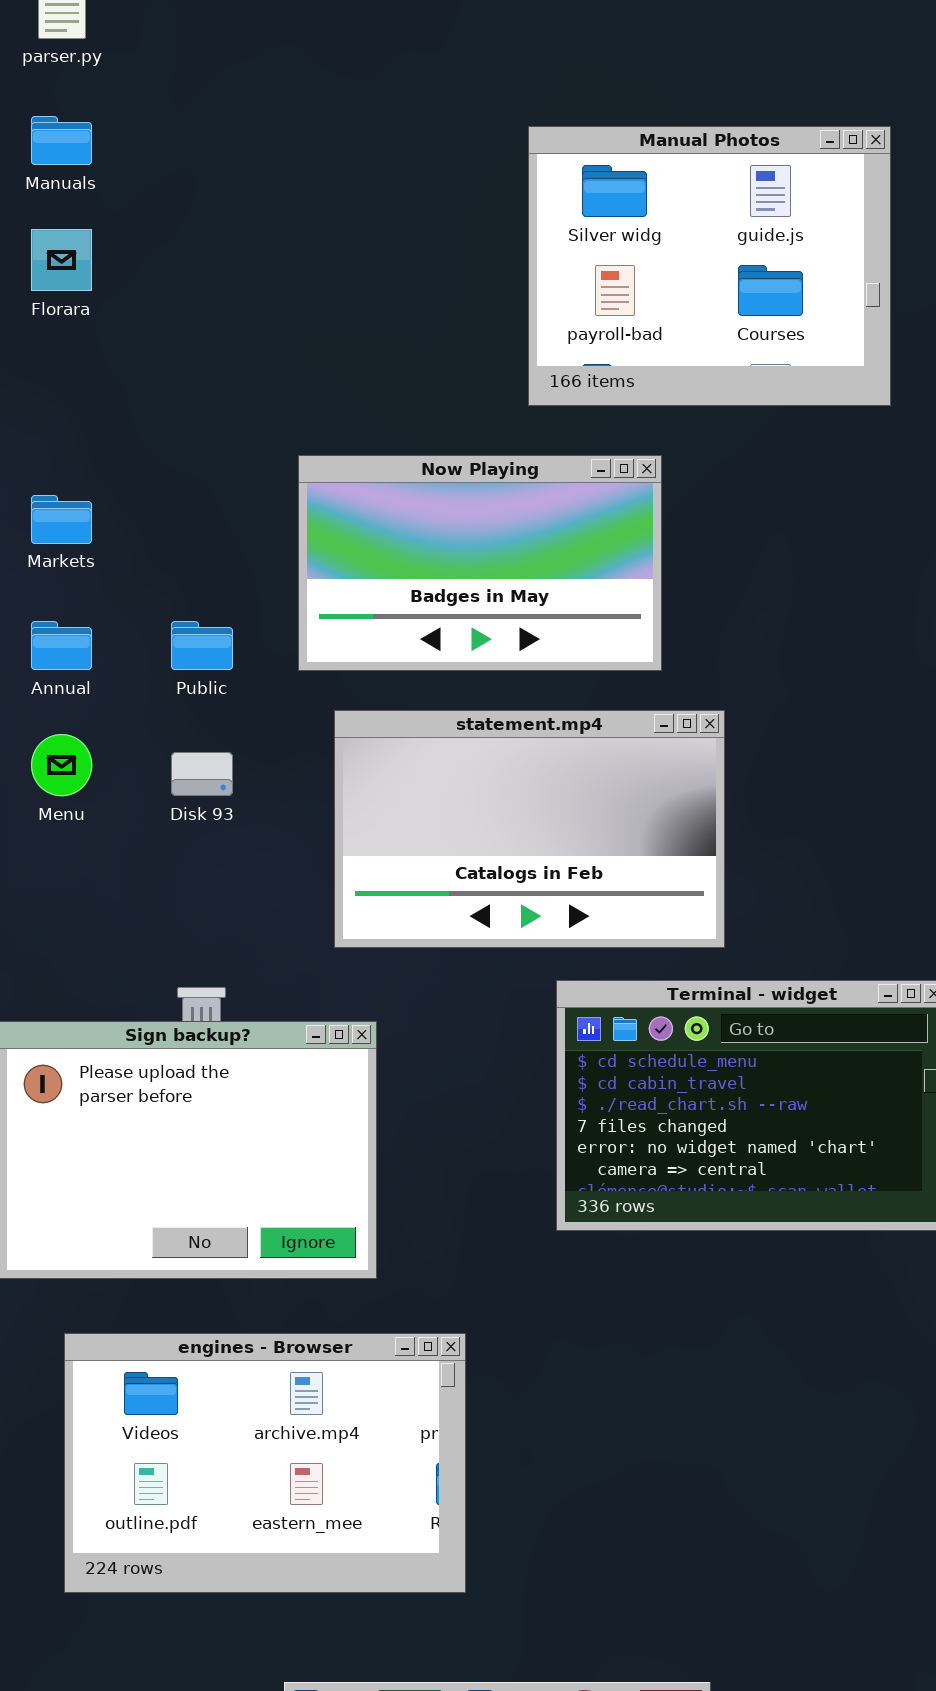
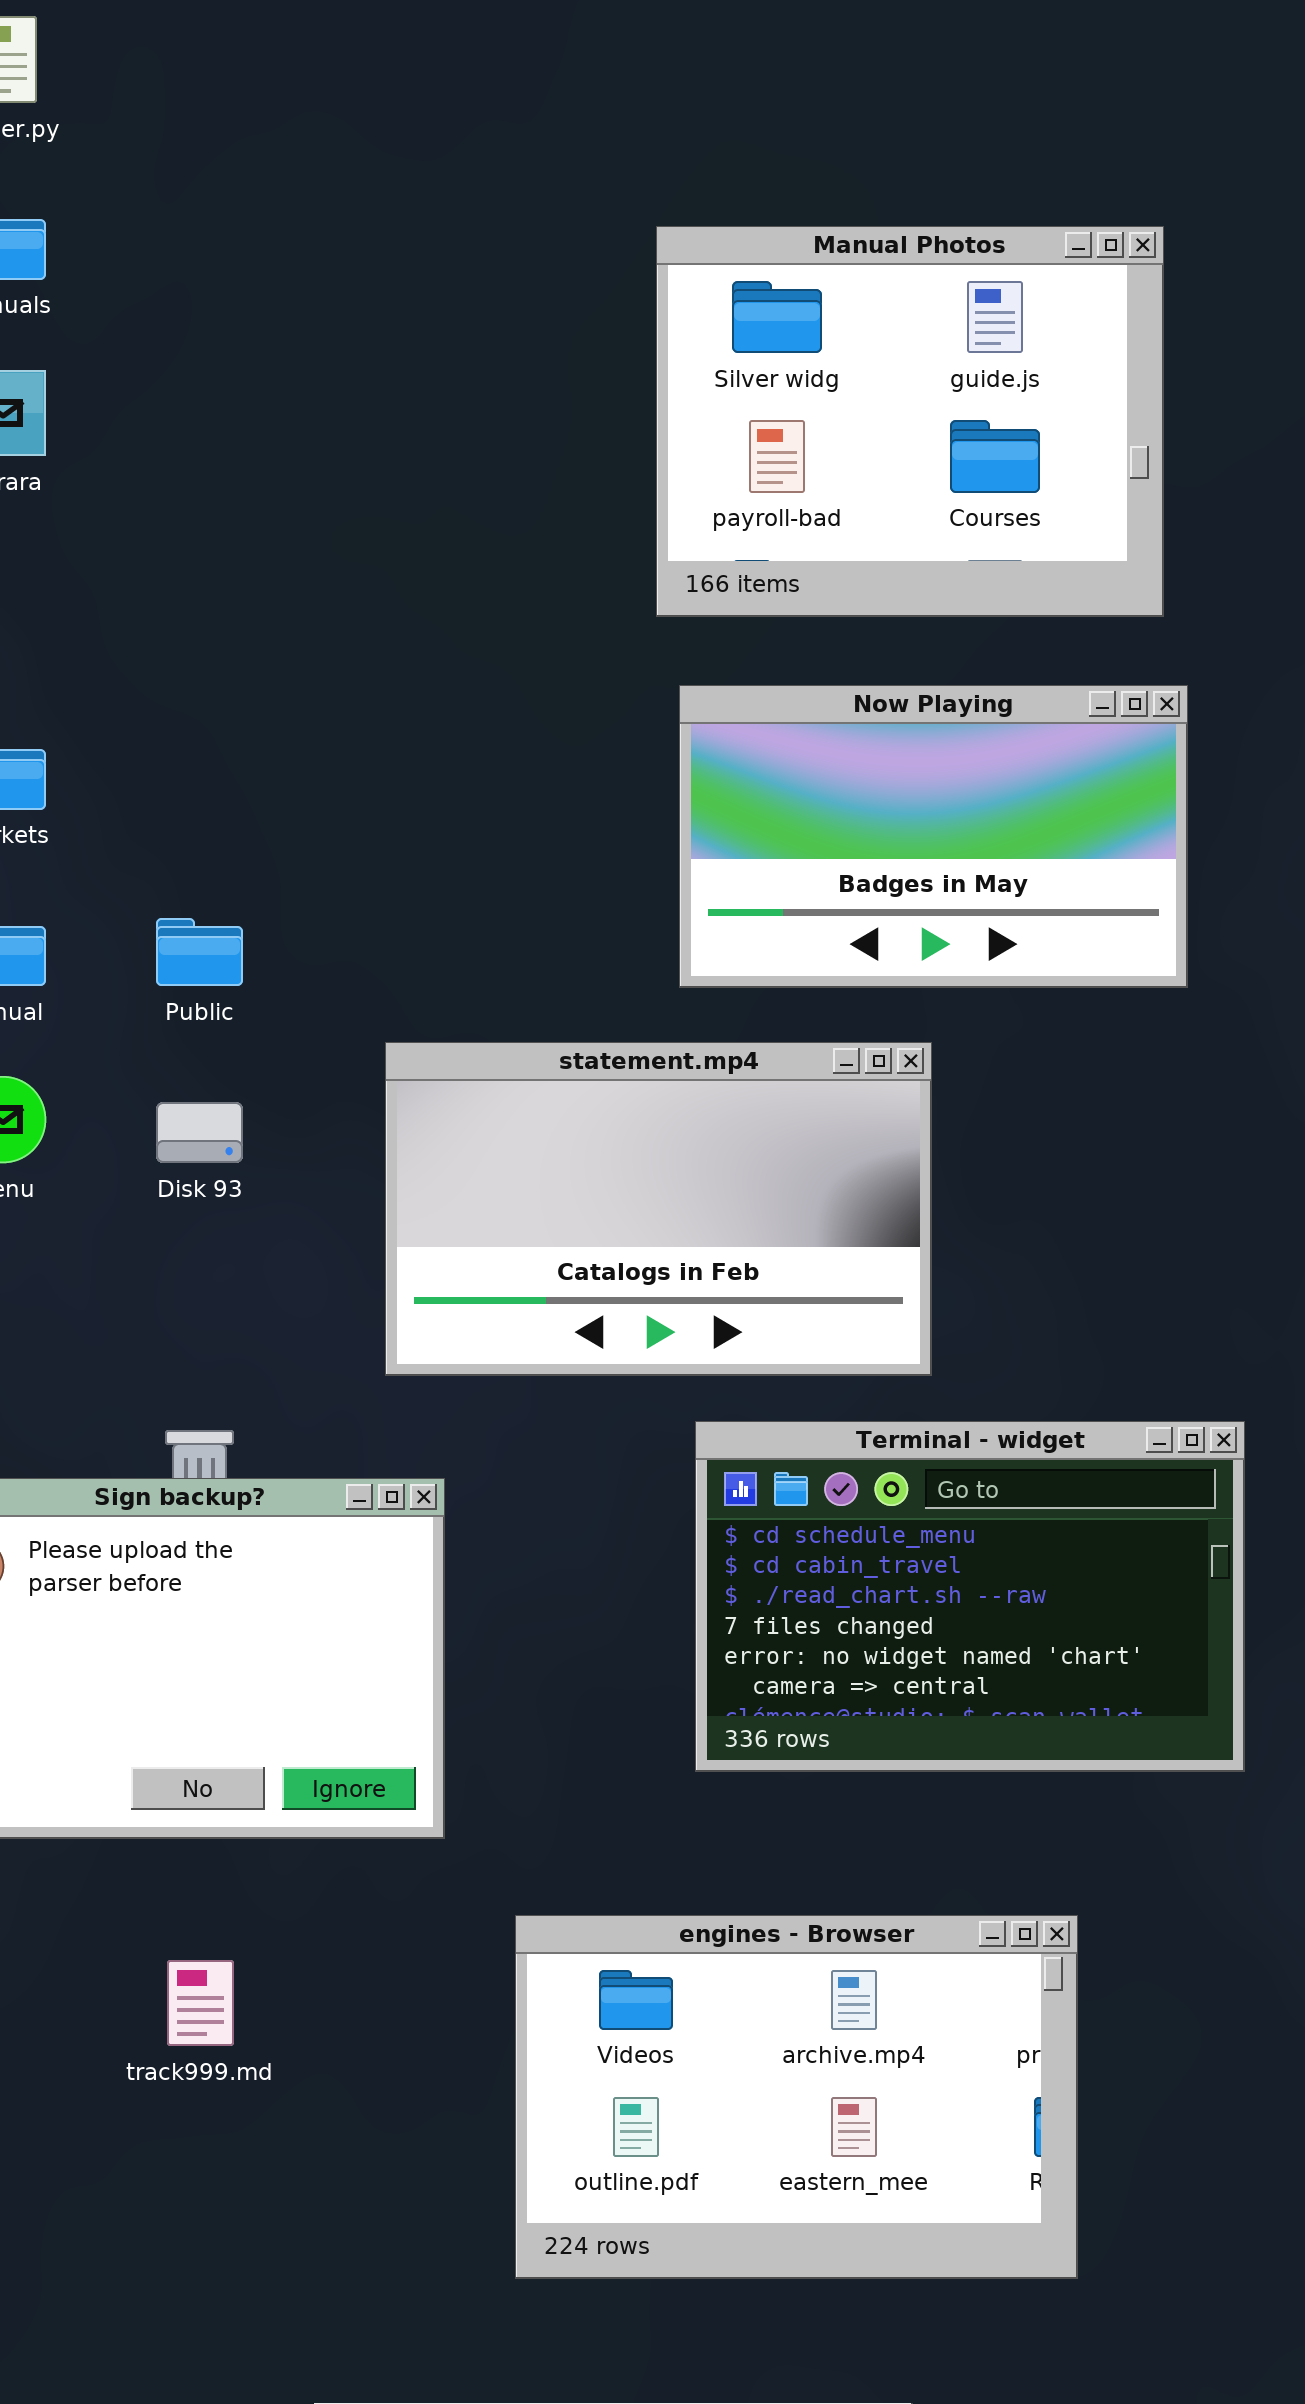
Now Playing: [298,455,662,671] -> [679,685,1188,988], moved
engines - Browser: [64,1333,466,1593] -> [515,1915,1078,2279], moved

